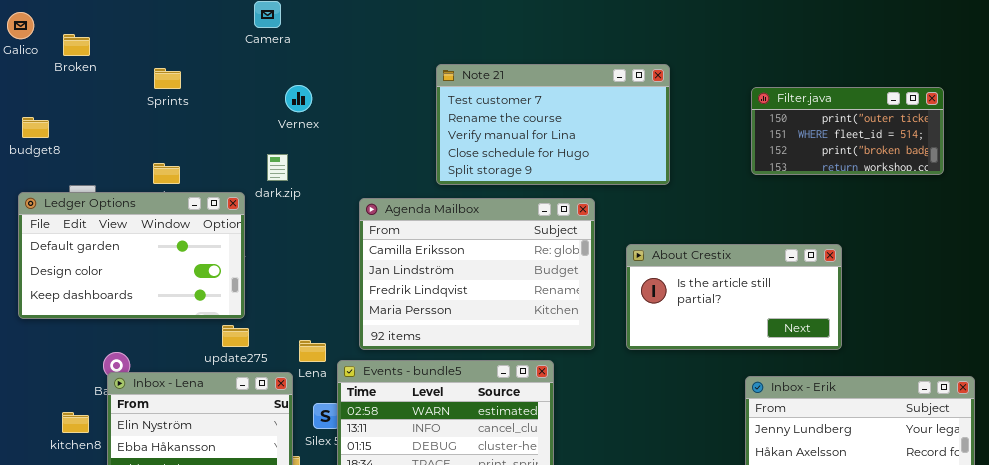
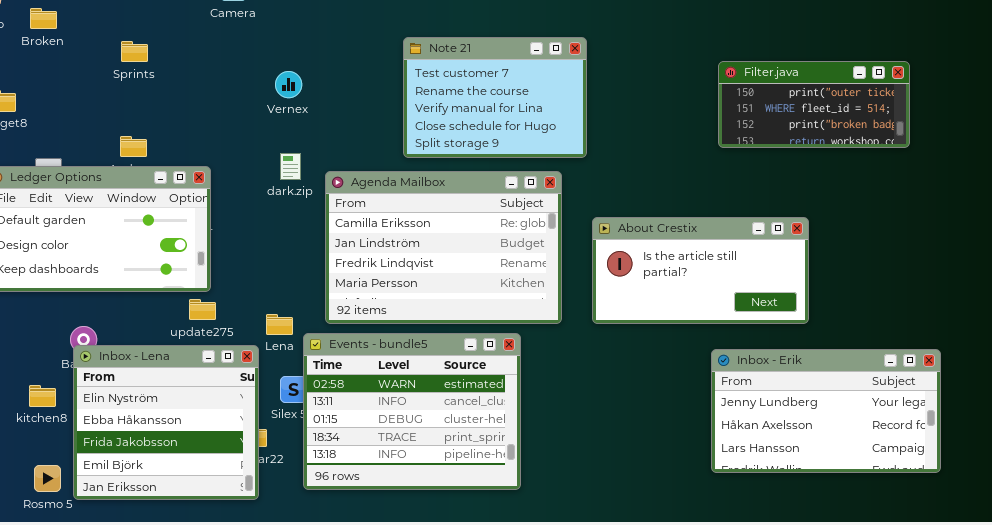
Note 21: [436,64,670,185] -> [403,37,587,158], resized
Vernex: [285,85,312,112] -> [275,71,302,98], moved
dark.zip: [267,154,288,181] -> [280,153,301,180], moved

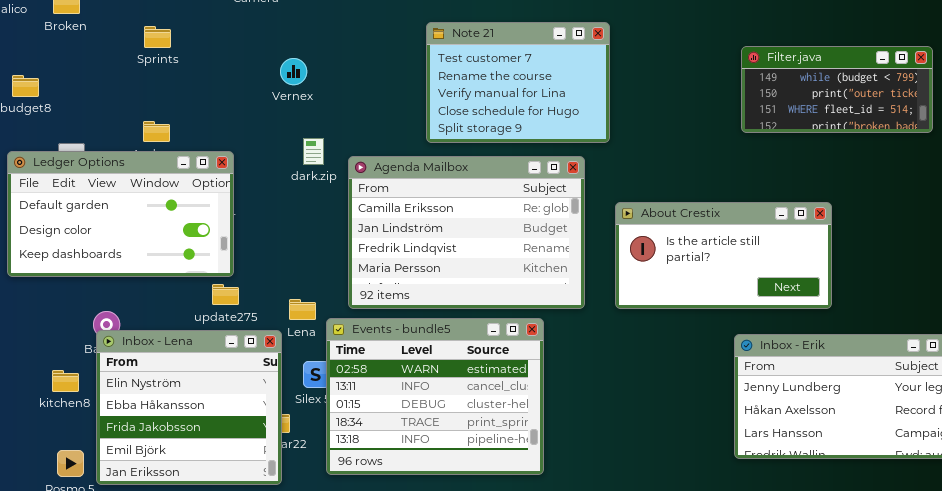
Filter.java: [718,61,910,148] -> [741,46,933,133], scrolled up 1 row
Vernex: [275,71,302,98] -> [280,58,307,85], moved

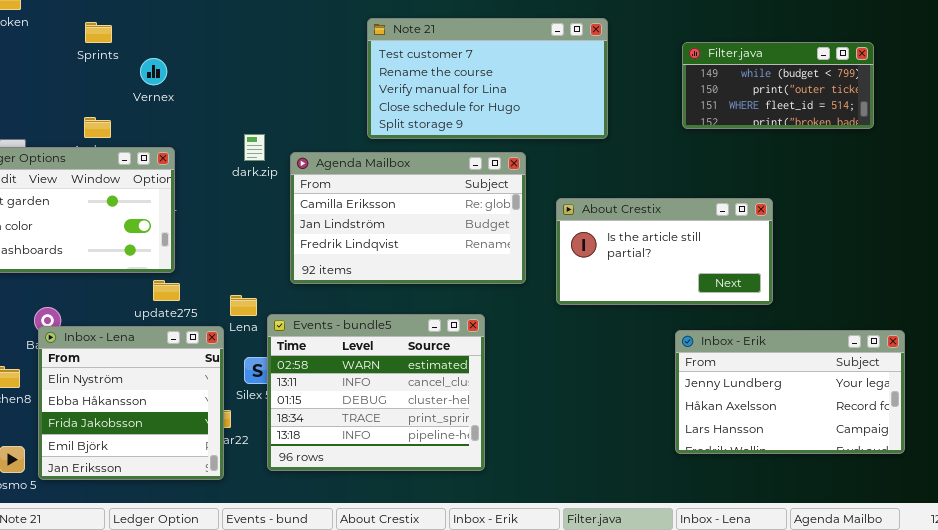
Note 21: [426,22,610,143] -> [367,18,608,139], resized
Vernex: [280,58,307,85] -> [140,58,167,85], moved
Agenda Mailbox: [348,156,585,309] -> [290,152,526,284], resized

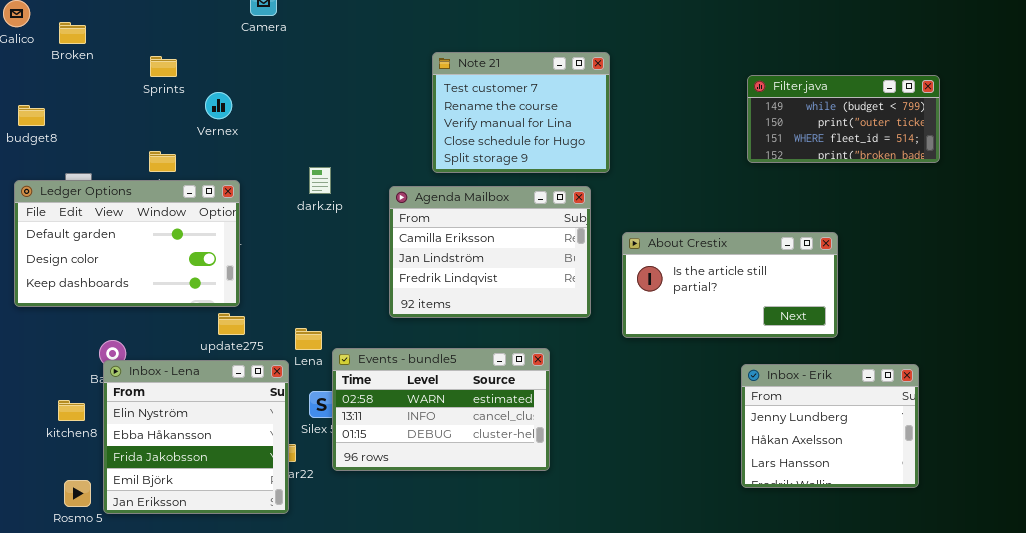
Note 21: [367,18,608,139] -> [432,52,610,173], resized
Agenda Mailbox: [290,152,526,284] -> [389,186,591,318], resized
Events - bundle5: [267,314,485,471] -> [332,348,550,471], resized
Inbox - Erik: [675,330,905,454] -> [741,364,919,488], resized

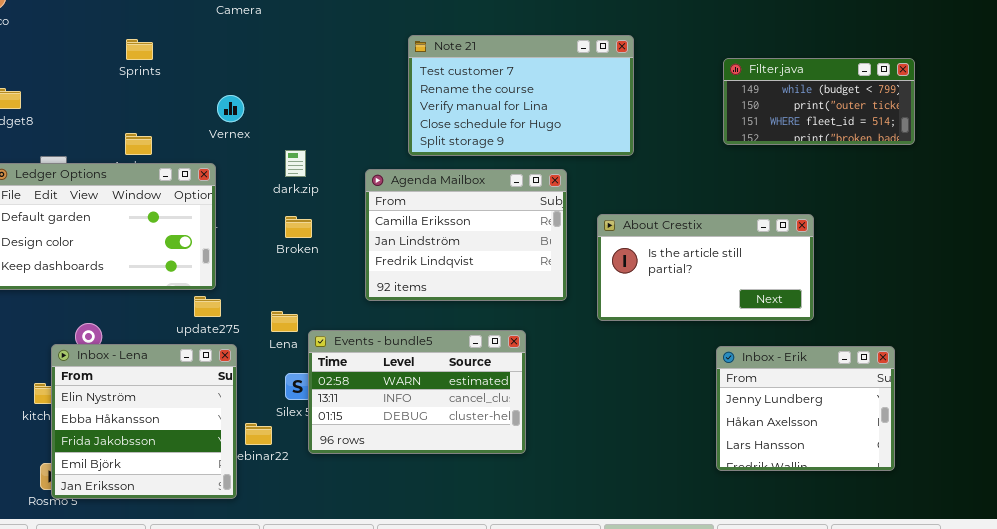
Broken: [59,22,86,44] -> [285,216,312,238], moved
Note 21: [432,52,610,173] -> [408,35,634,156], resized
Vernex: [205,92,232,119] -> [217,95,244,122], moved
Inbox - Lena: [103,360,289,514] -> [51,344,237,499], moved

